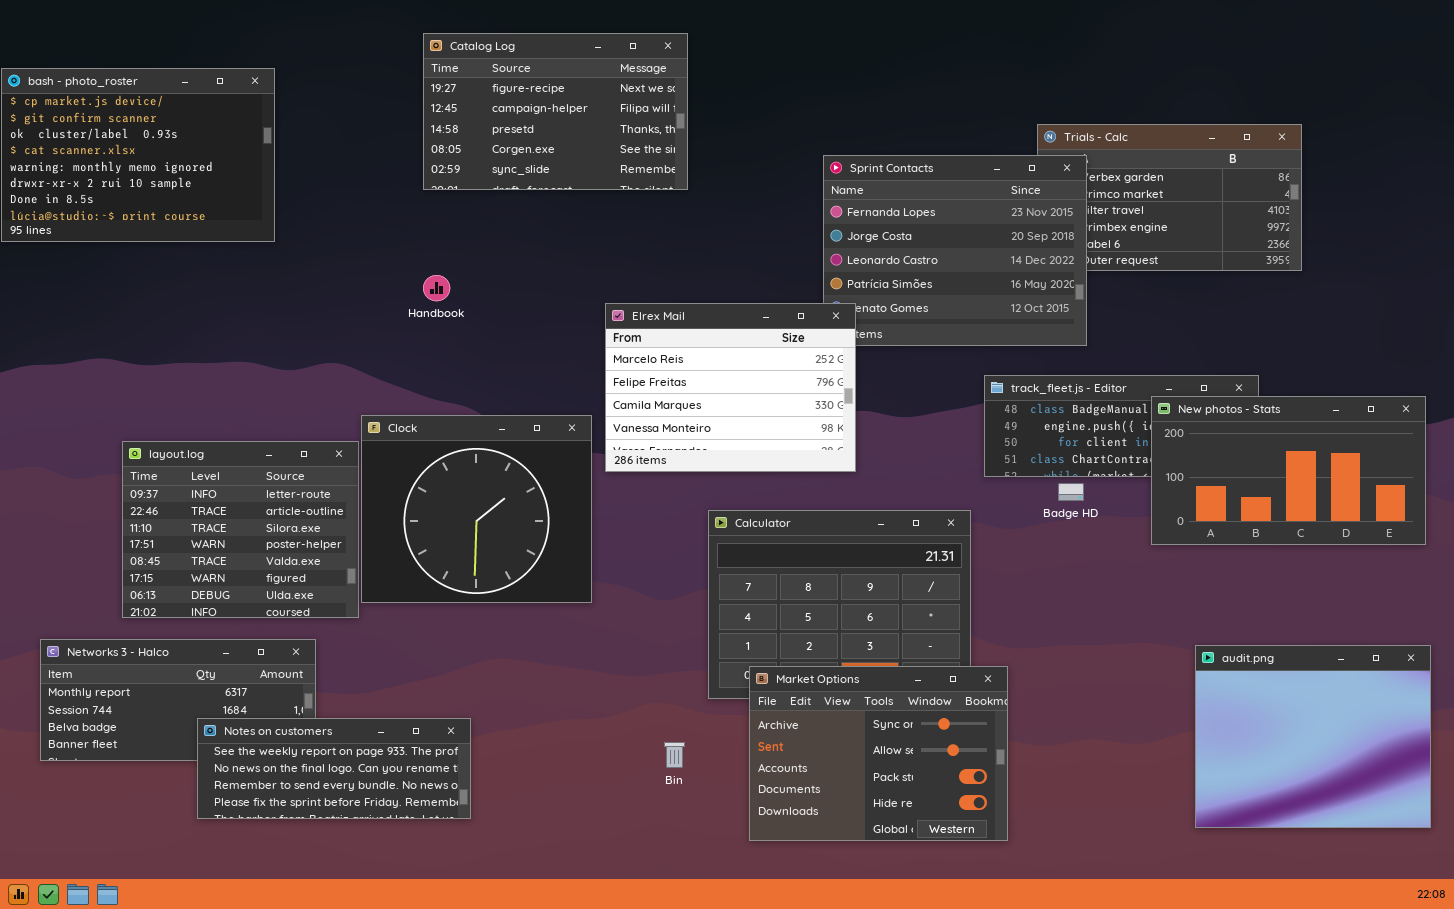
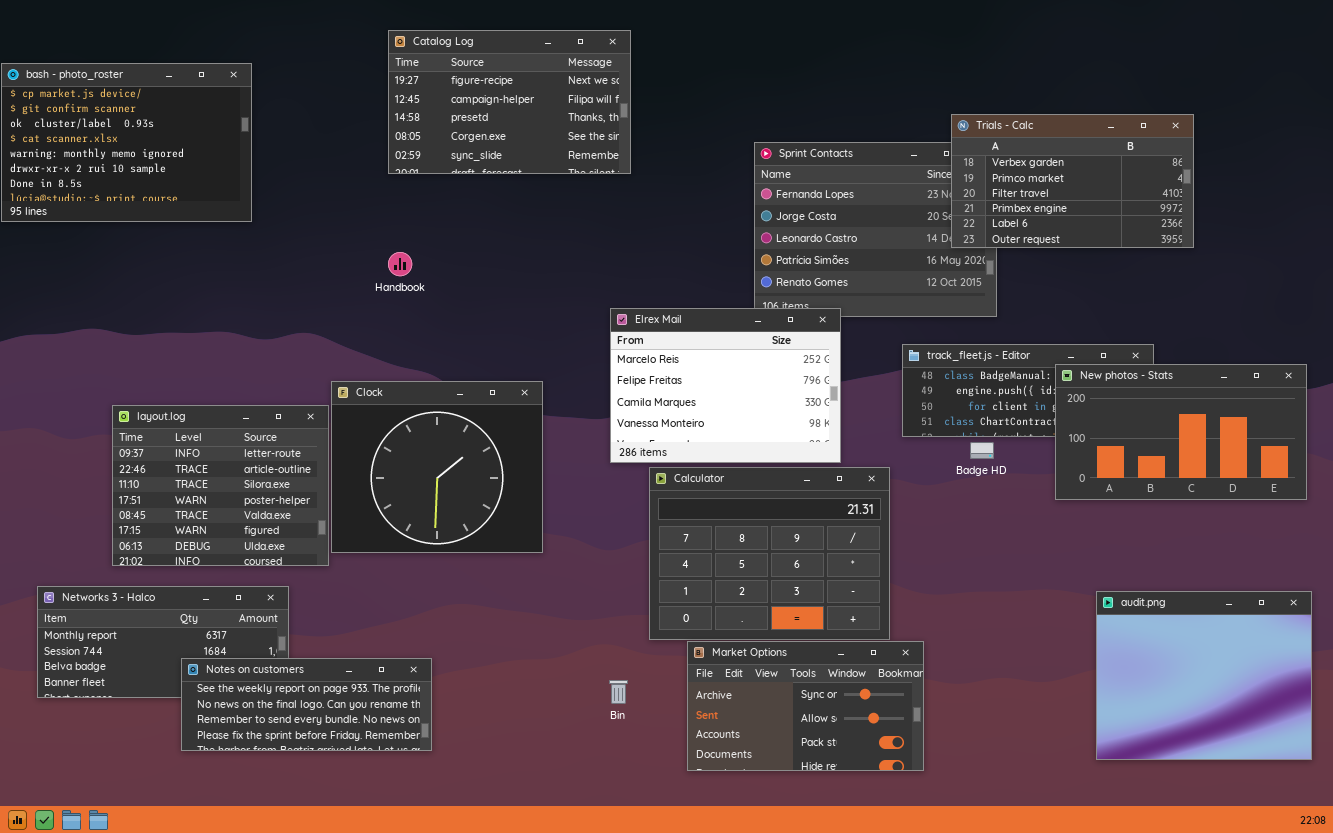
Trials - Calc: [1037,124,1302,271] -> [951,114,1194,248], raised
Elrex Mail: [605,303,856,472] -> [610,308,841,463], moved
Market Options: [749,666,1008,841] -> [687,641,924,771], resized

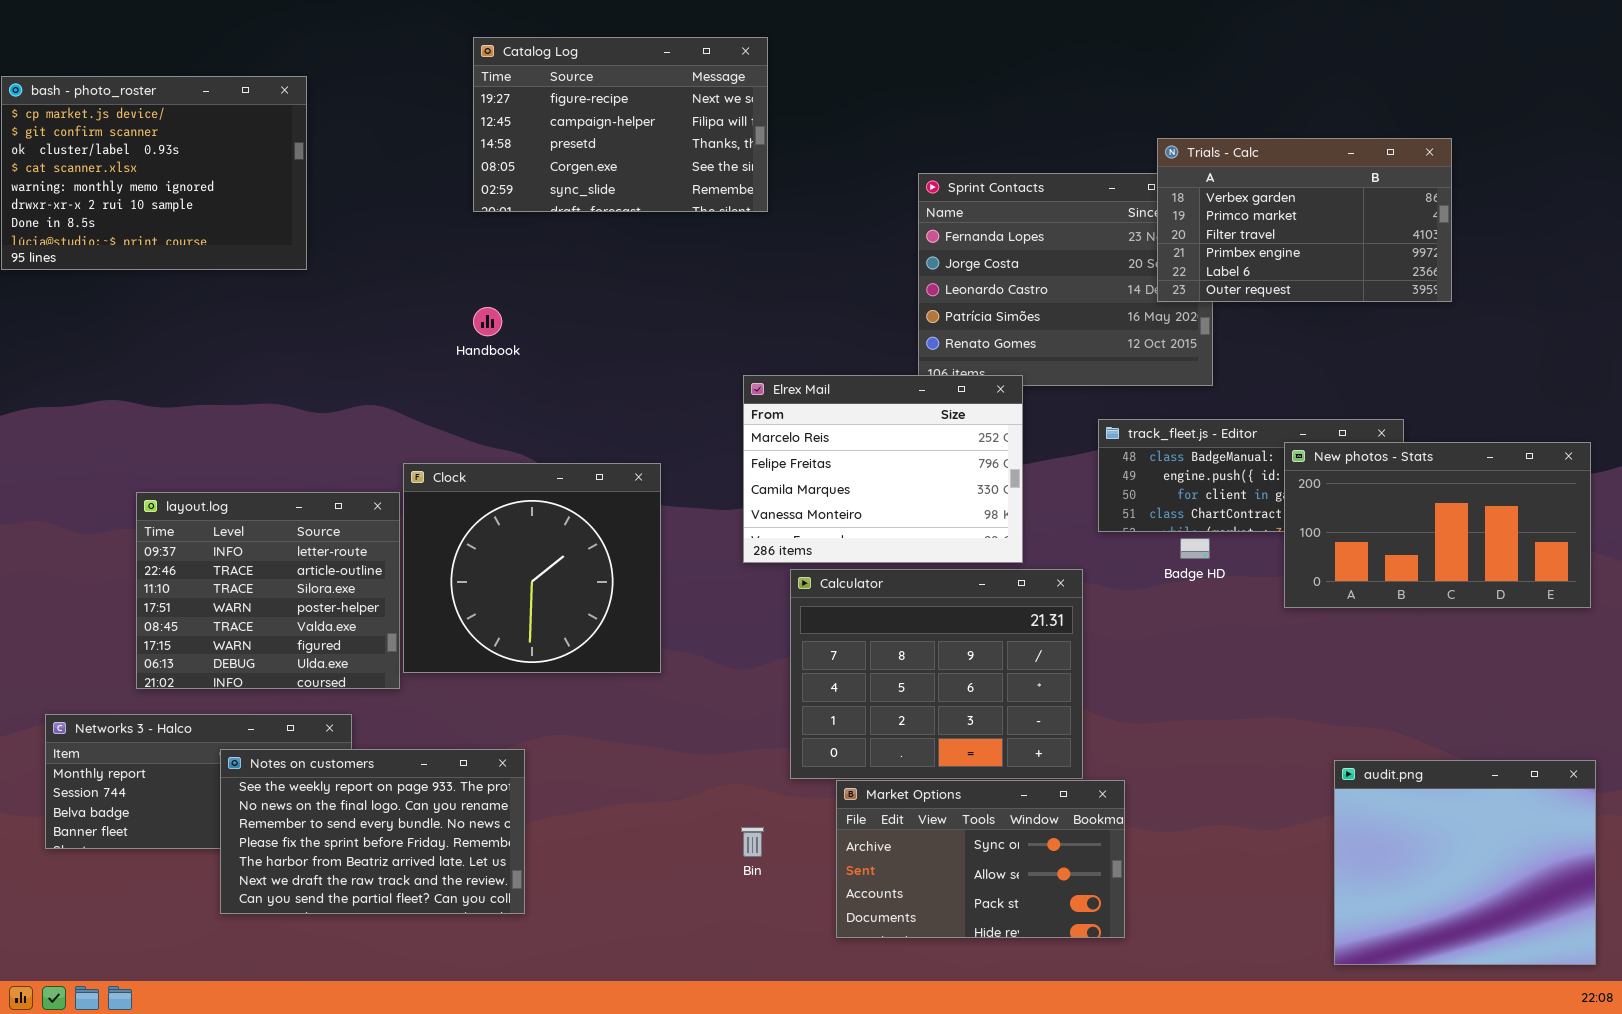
audit.png: [1096,591,1312,760] -> [1334,760,1596,965], moved
Notes on customers: [181,658,432,751] -> [220,749,525,914], resized

